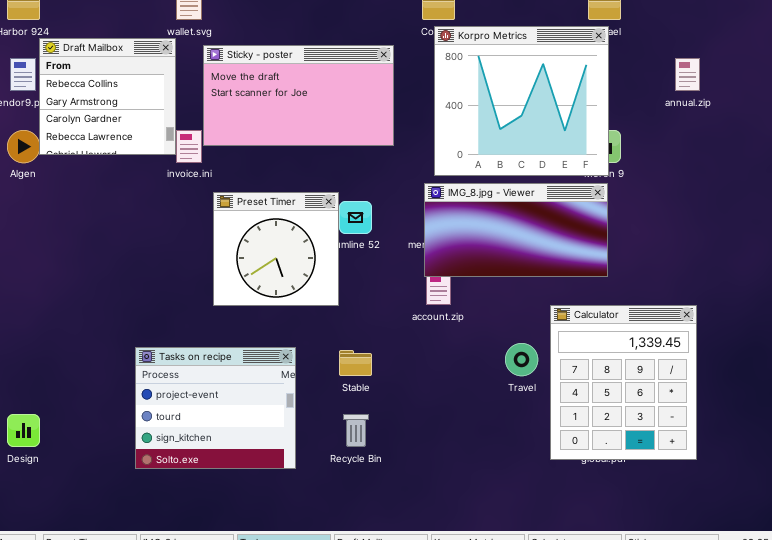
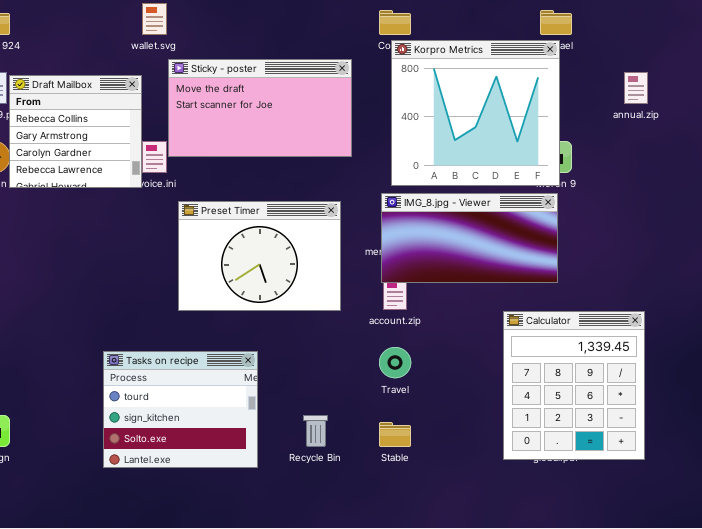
Draft Mailbox: [39,38,176,155] -> [9,75,142,188], moved
Preset Timer: [213,192,339,306] -> [178,201,341,311], resized
Travel: [505,343,538,376] -> [379,347,411,378], moved
Tasks on recipe: [135,347,296,469] -> [103,351,258,468], scrolled down 1 row
Stable: [339,350,372,376] -> [379,422,411,447], moved

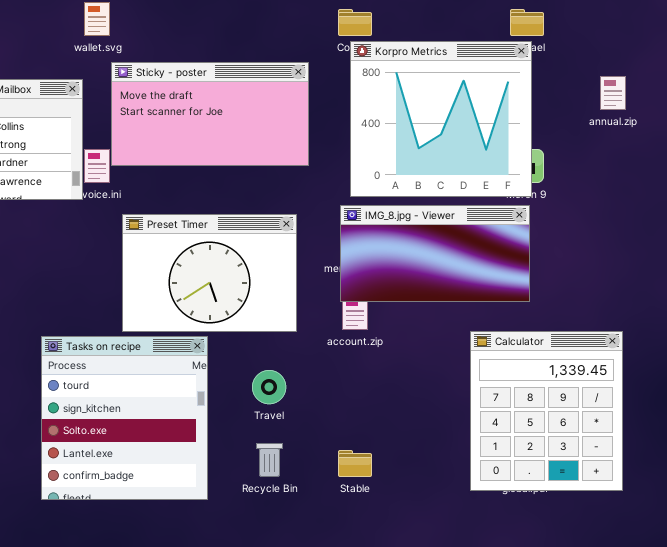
Travel: [379,347,411,378] -> [252,370,286,404], moved
Tasks on recipe: [103,351,258,468] -> [41,336,208,500], resized

